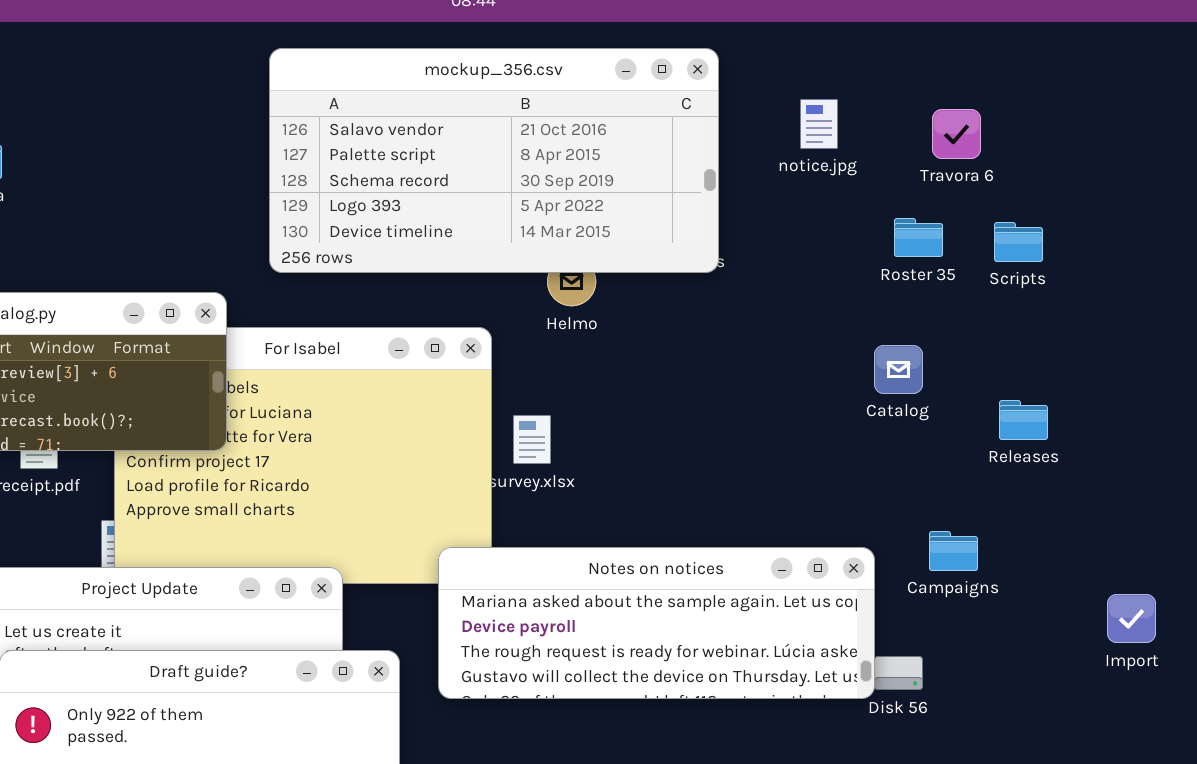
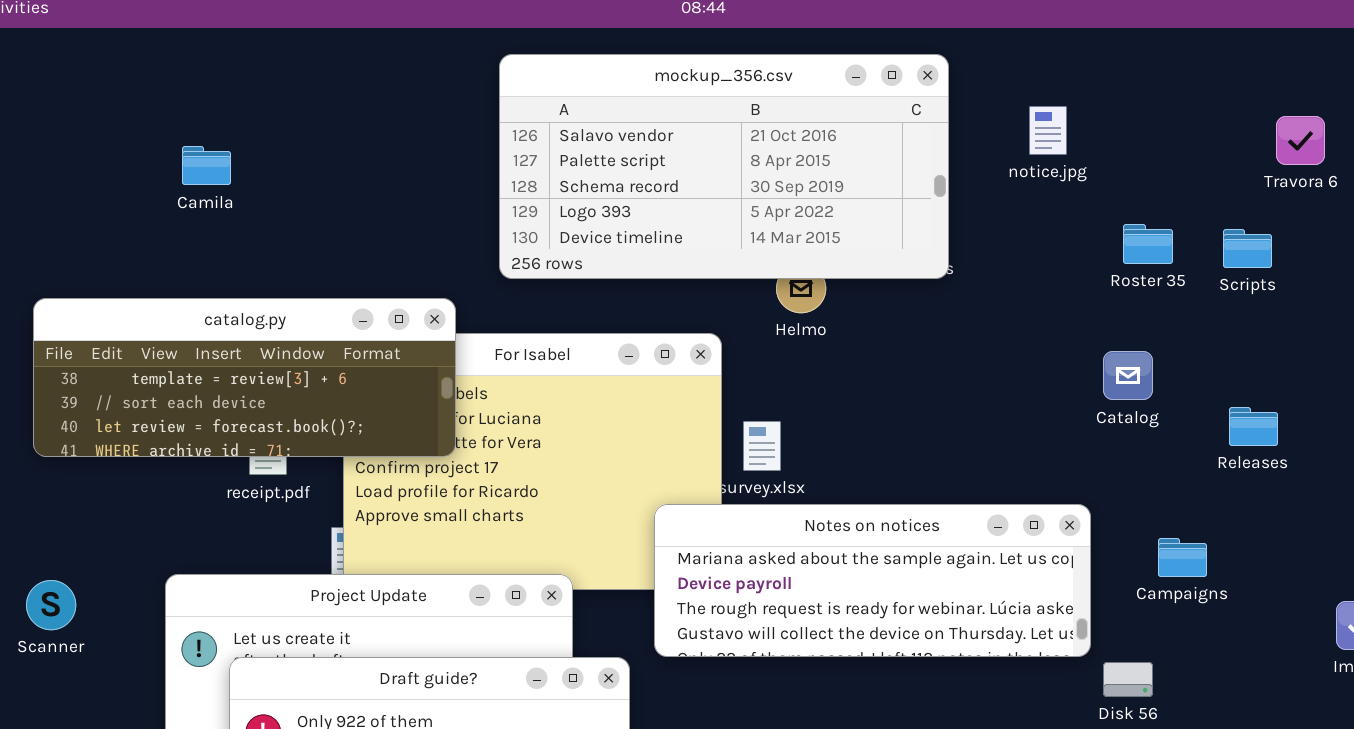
Travora 6: [932,109,981,159] -> [1276,116,1325,165], moved
Notes on notices: [438,547,875,699] -> [654,504,1091,657], moved

